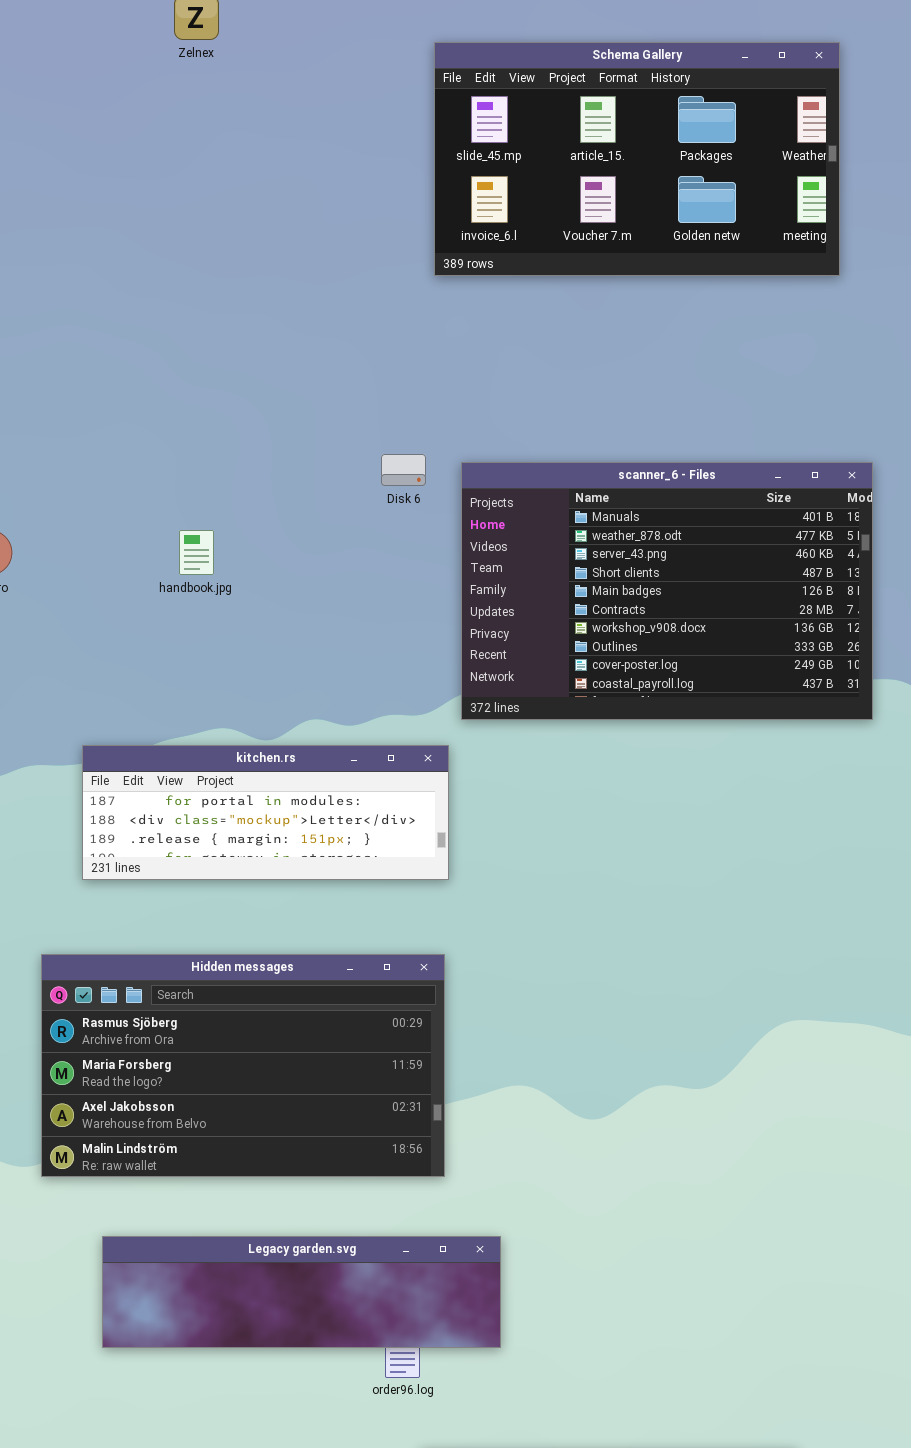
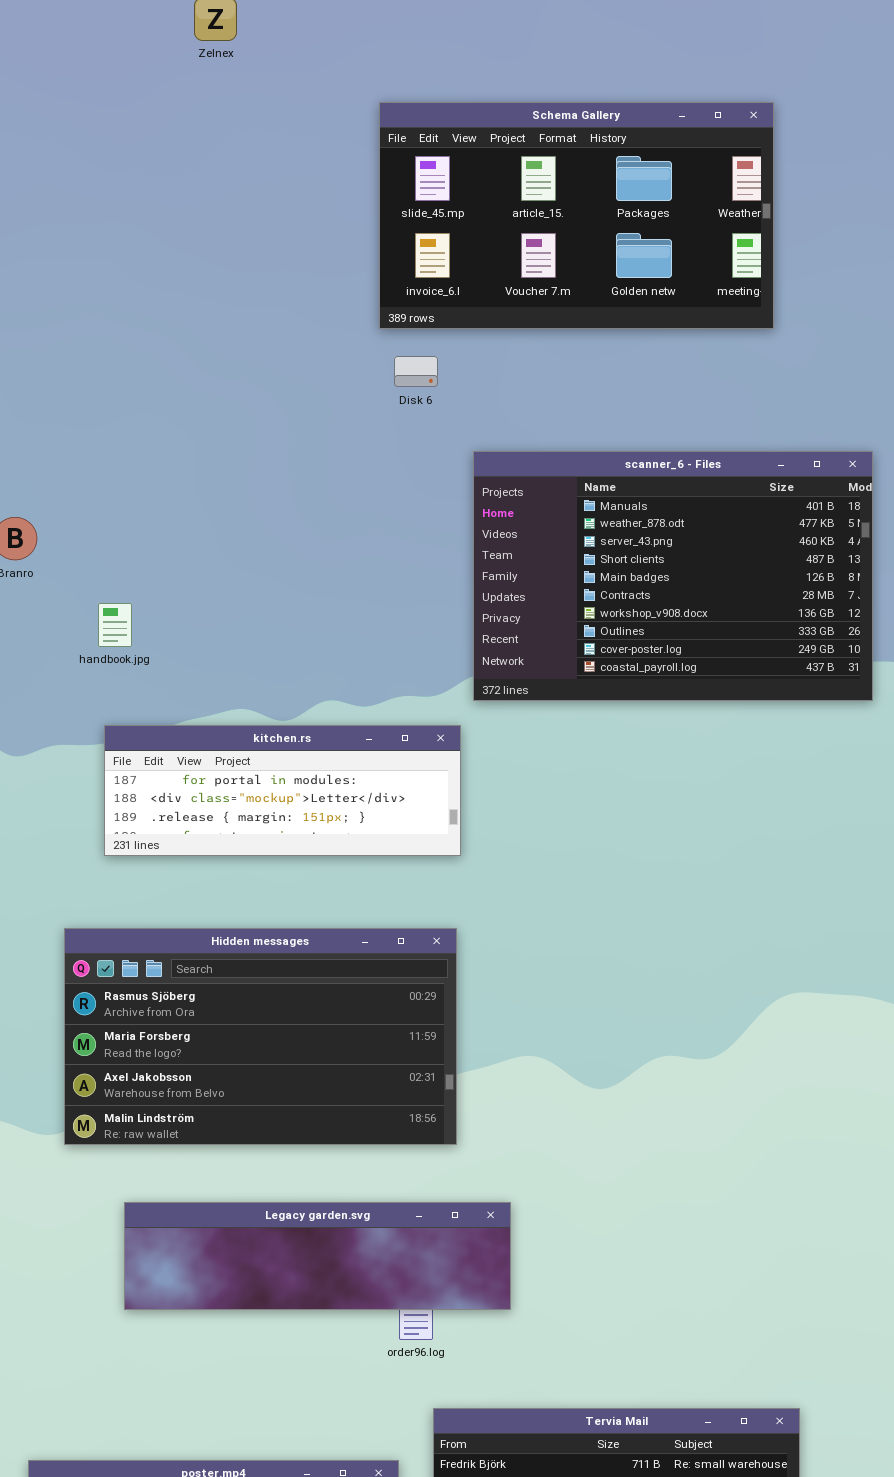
Schema Gallery: [434,42,840,276] -> [379,102,774,329], moved
Disk 6: [381,454,426,486] -> [394,356,438,387], moved
handbook.jpg: [179,530,214,575] -> [98,603,132,647], moved

